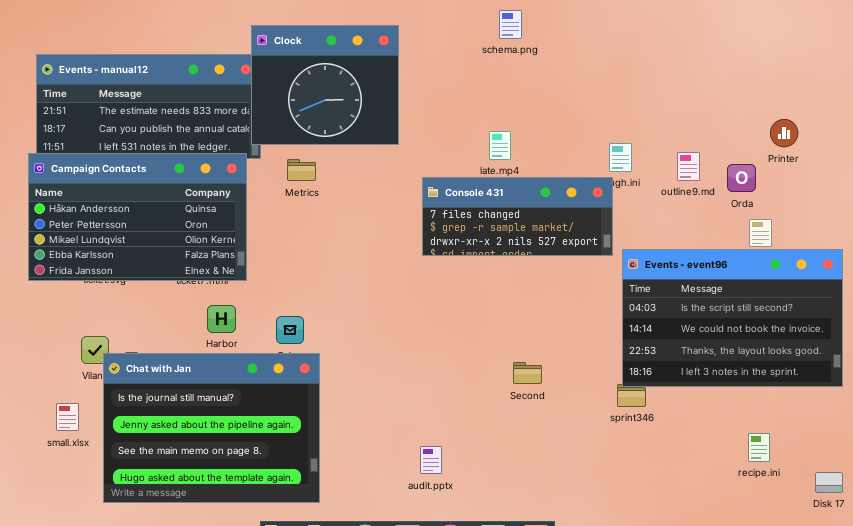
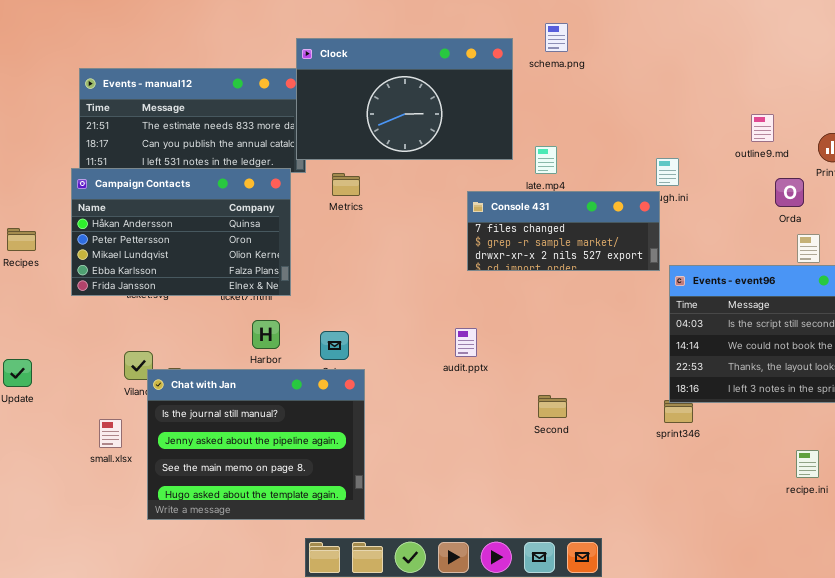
Clock: [251,25,399,145] -> [296,38,513,160], resized
outline9.md: [677,152,700,181] -> [751,114,774,142], moved
Second: [513,362,542,384] -> [538,395,567,418], moved
audit.pptx: [420,446,442,474] -> [455,328,477,357], moved

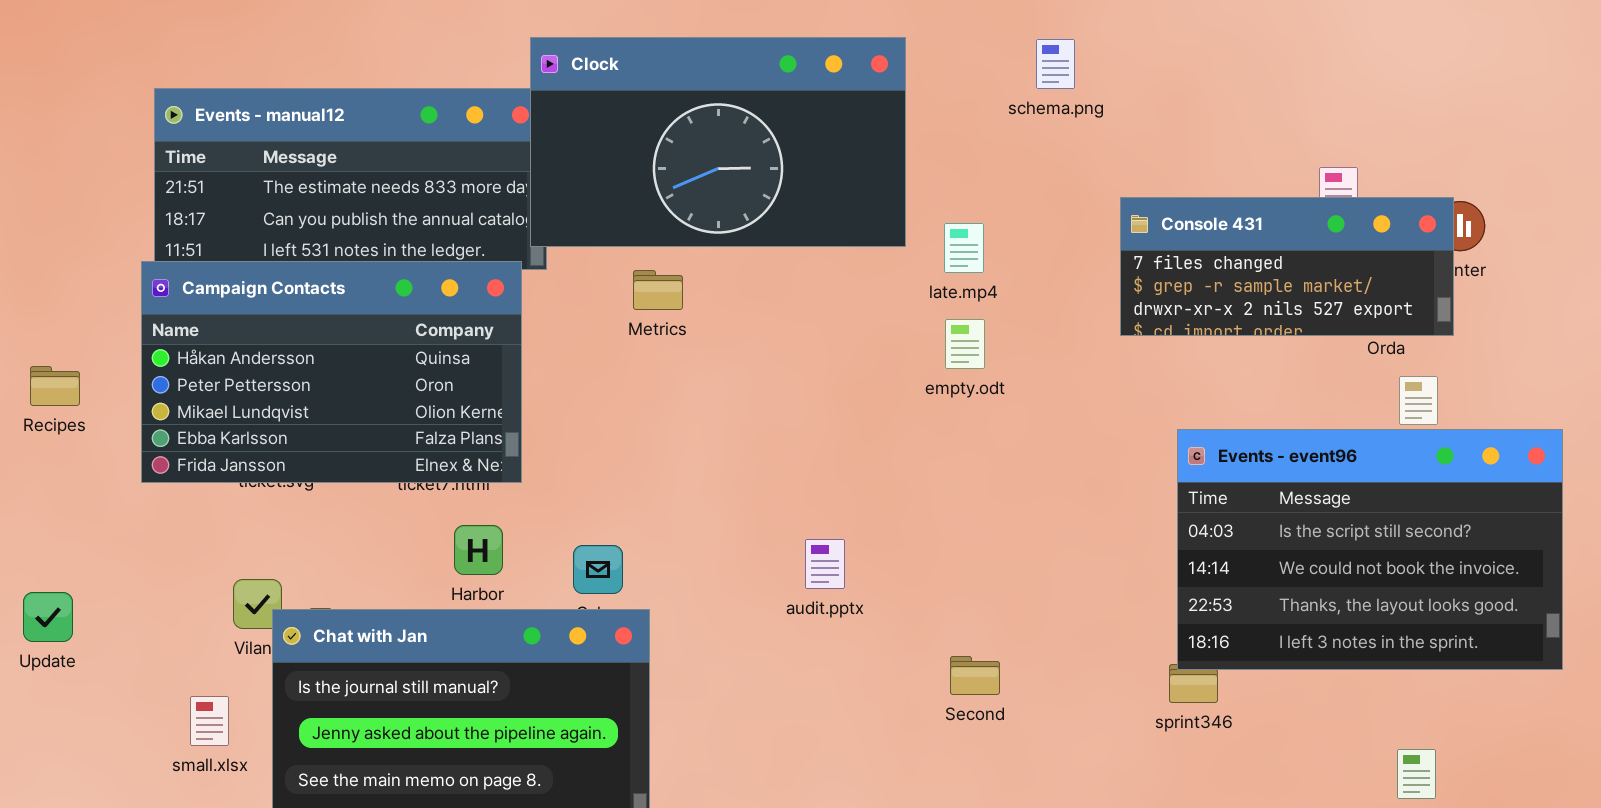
schema.png: [545,23,568,52] -> [1036,39,1075,89], moved
Metrics: [332,173,360,196] -> [633,270,683,310], moved
Console 431: [467,191,660,271] -> [1120,197,1454,336], moved

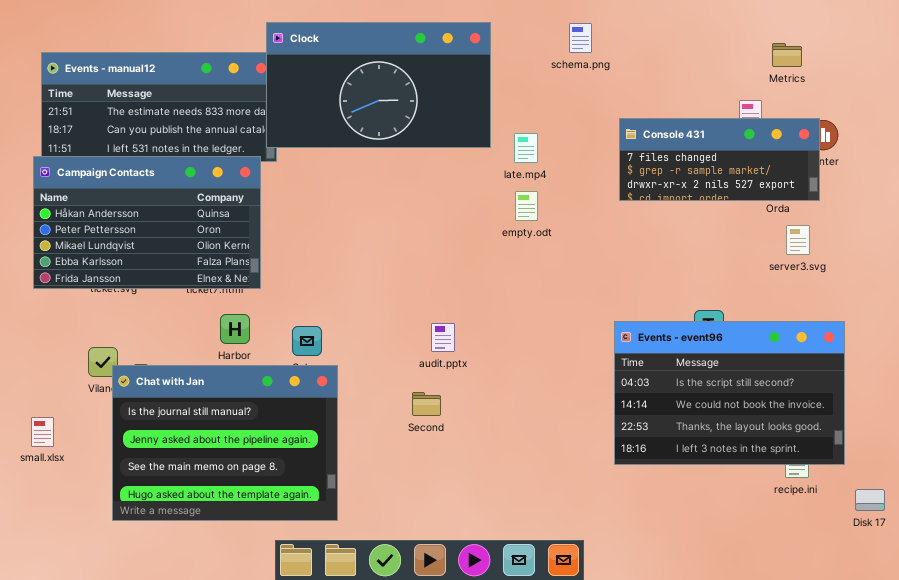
Metrics: [633,270,683,310] -> [772,43,802,67], moved
Events - event96: [1177,429,1563,670] -> [614,321,845,465], moved
Second: [950,656,1000,695] -> [412,392,441,416], moved
small.xlsx: [190,696,229,746] -> [31,417,54,447], moved

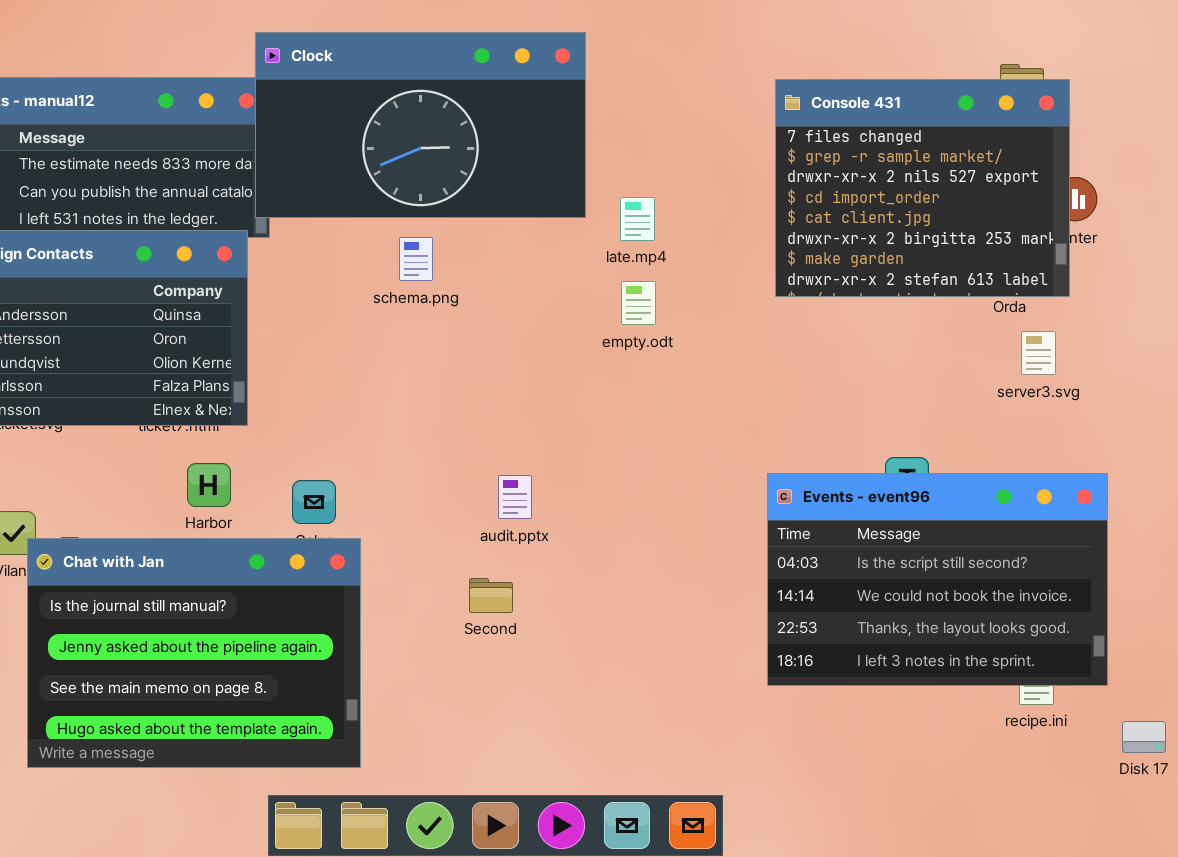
schema.png: [569,23,592,53] -> [399,237,433,281], moved
Console 431: [619,118,820,201] -> [775,79,1070,297], resized

